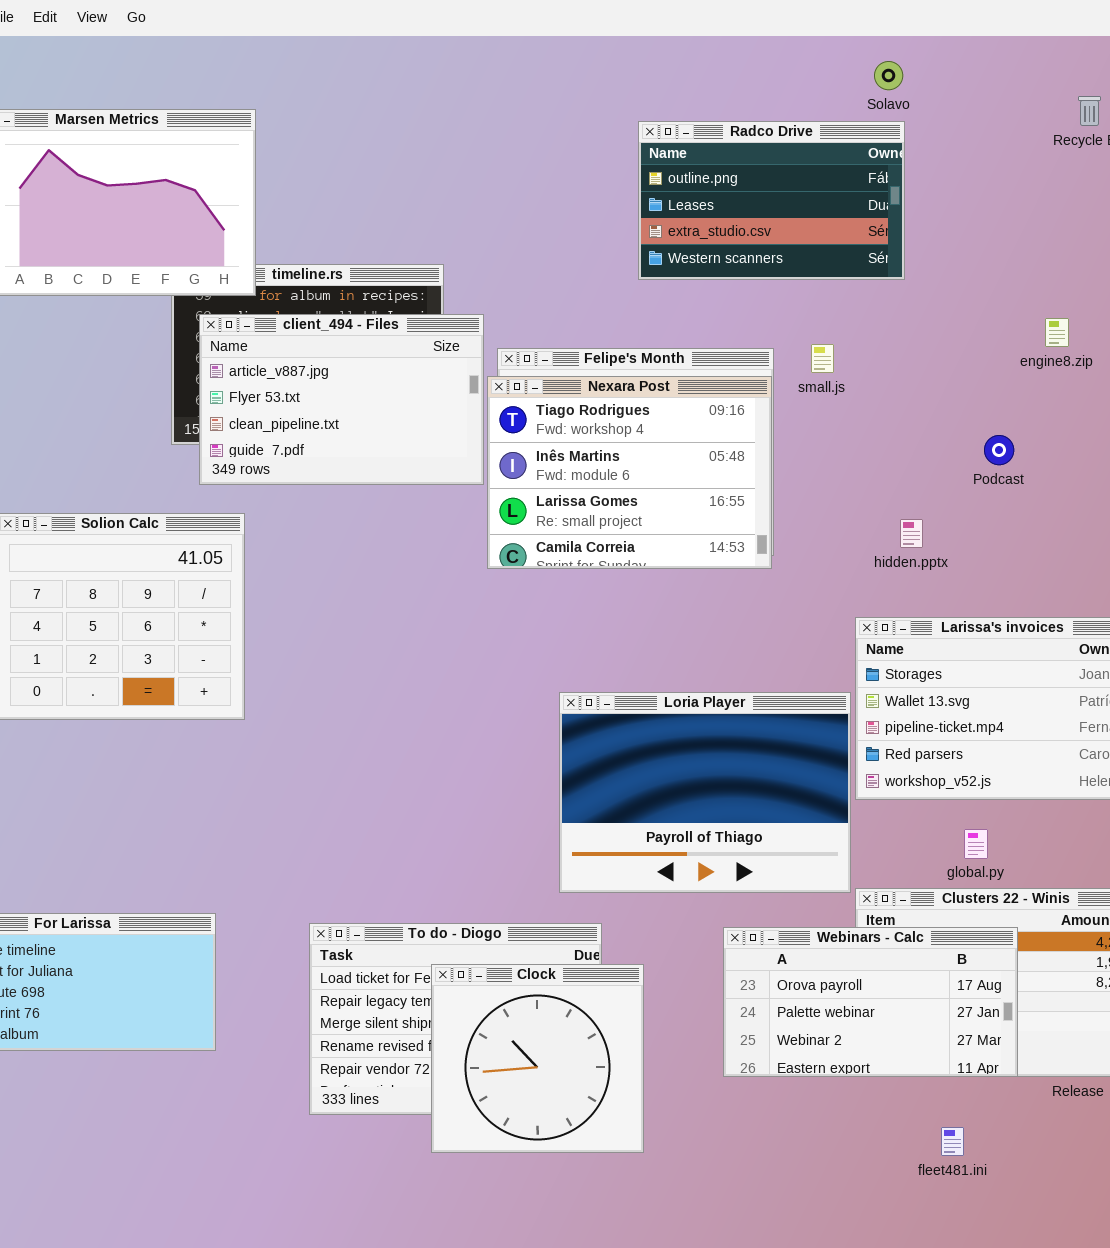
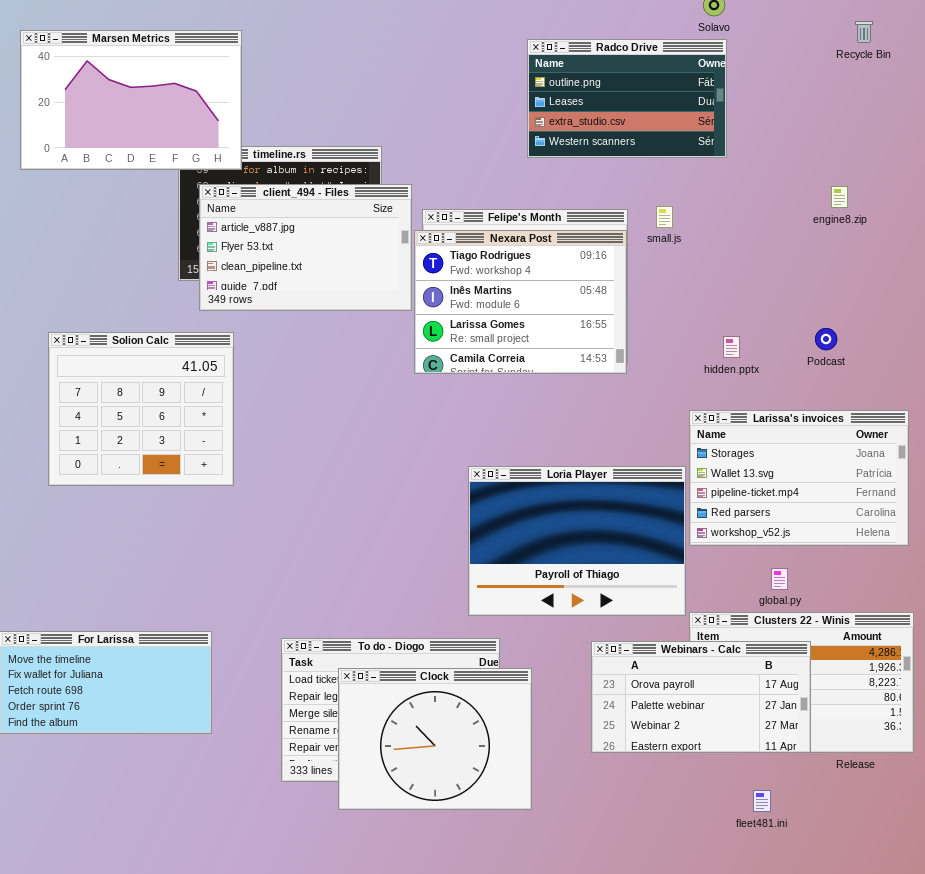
Podcast: [984,435,1014,465] -> [815,328,837,350], moved
Clock: [431,964,644,1153] -> [338,668,532,810], resized

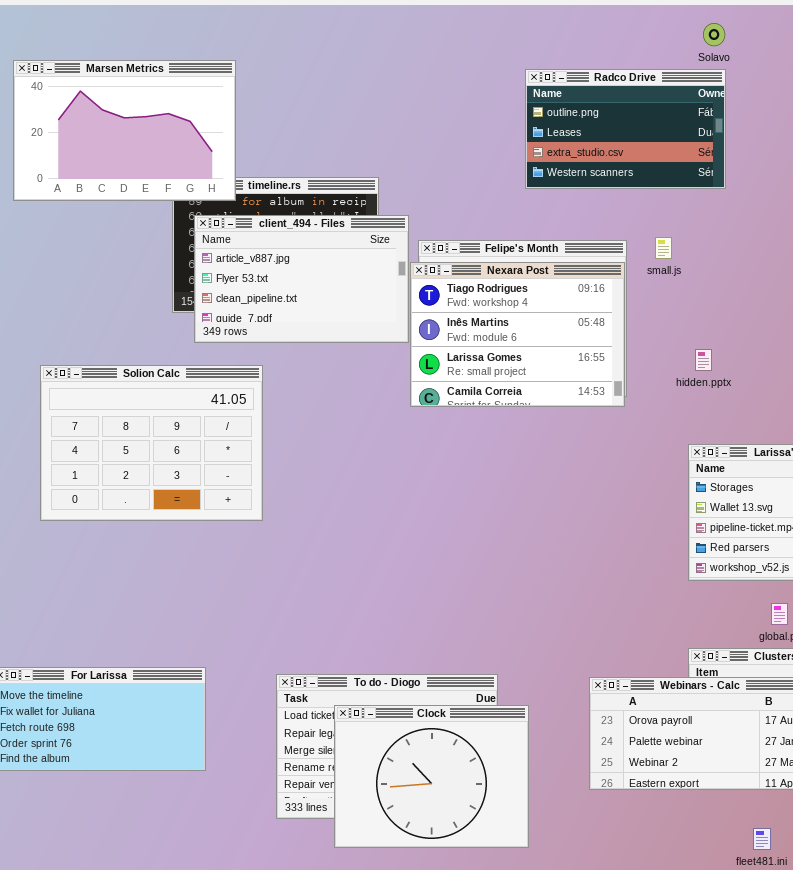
Solion Calc: [48,332,234,486] -> [40,365,263,521], resized
hidden.pptx: [723,336,740,358] -> [695,349,712,371], moved
Loria Player: [468,466,686,616] -> none, closed

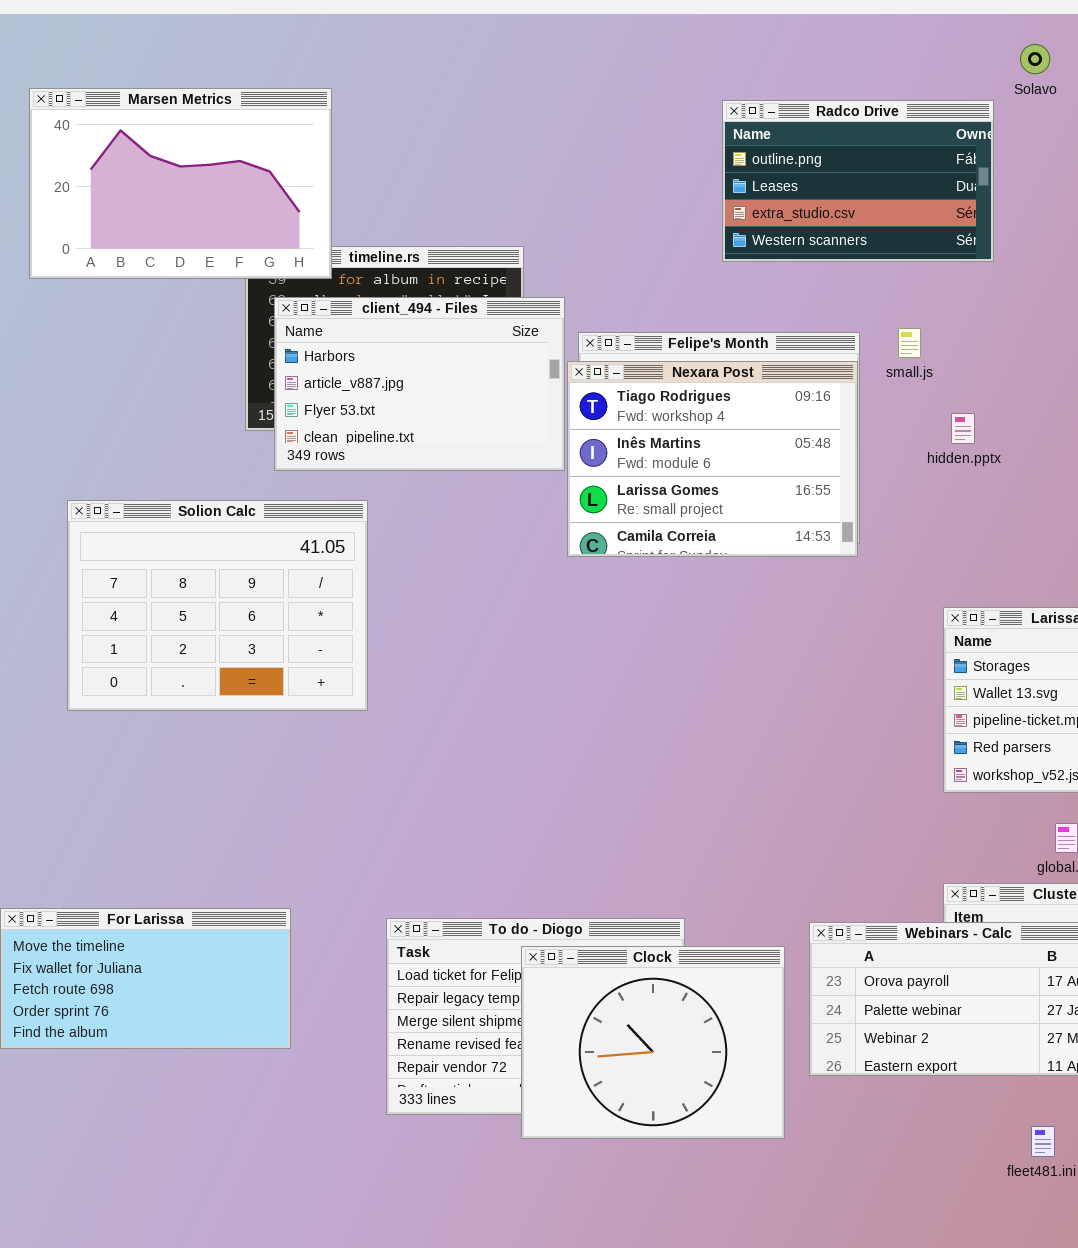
Solavo: [703,23,725,46] -> [1020,44,1050,74], moved
client_494 - Files: [194,215,409,343] -> [274,297,565,471], scrolled up 1 row
hidden.pptx: [695,349,712,371] -> [951,413,975,444], moved
Clock: [334,705,529,848] -> [521,946,785,1139], moved

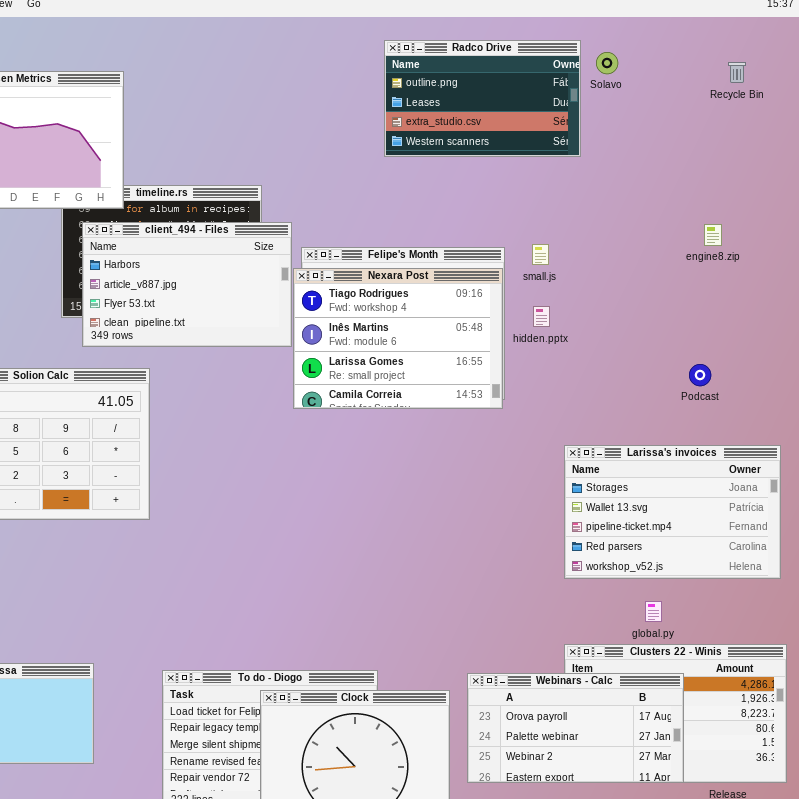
Solavo: [1020,44,1050,74] -> [596,52,618,74], moved
Radco Drive: [722,100,994,262] -> [384,40,581,157], moved
hidden.pptx: [951,413,975,444] -> [533,306,550,327], moved

